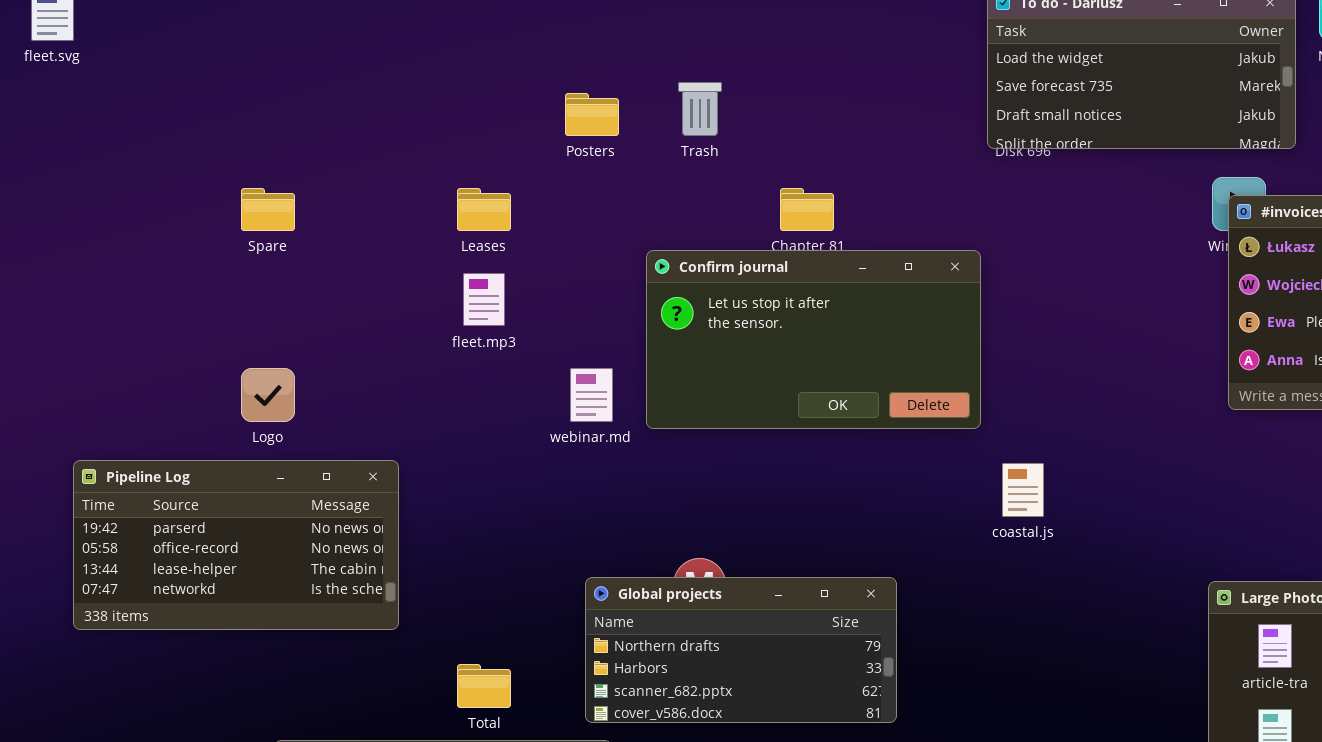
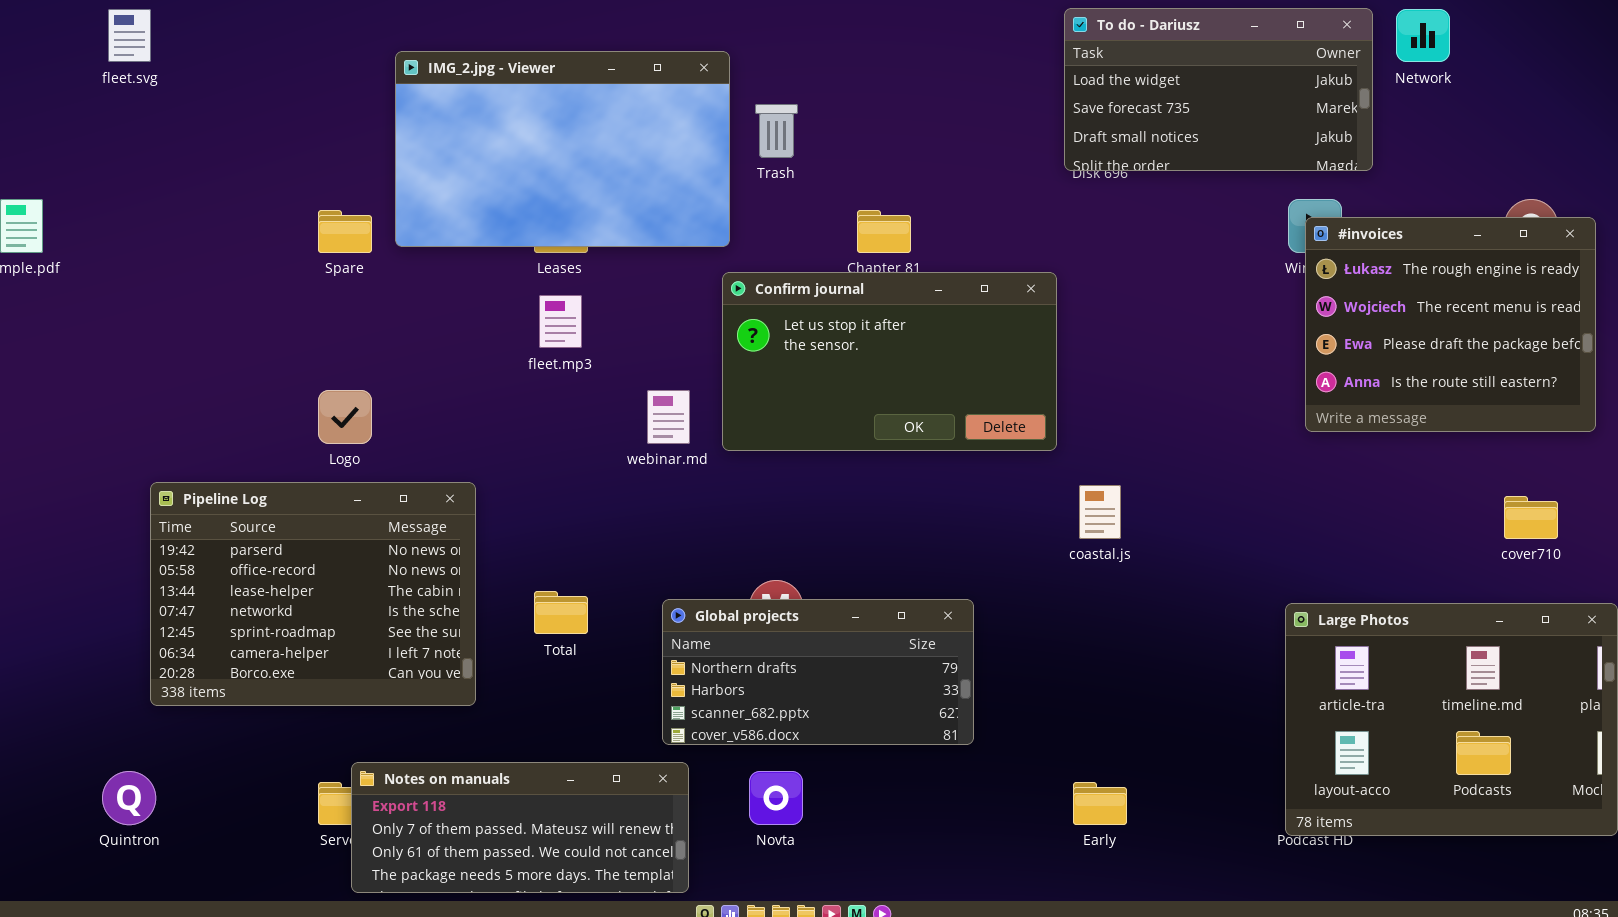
IMG_2.jpg - Viewer: none -> [395,51,730,247], opened
Pipeline Log: [73,460,399,630] -> [150,482,476,706], resized
Total: [457,664,511,708] -> [534,591,588,634], moved

